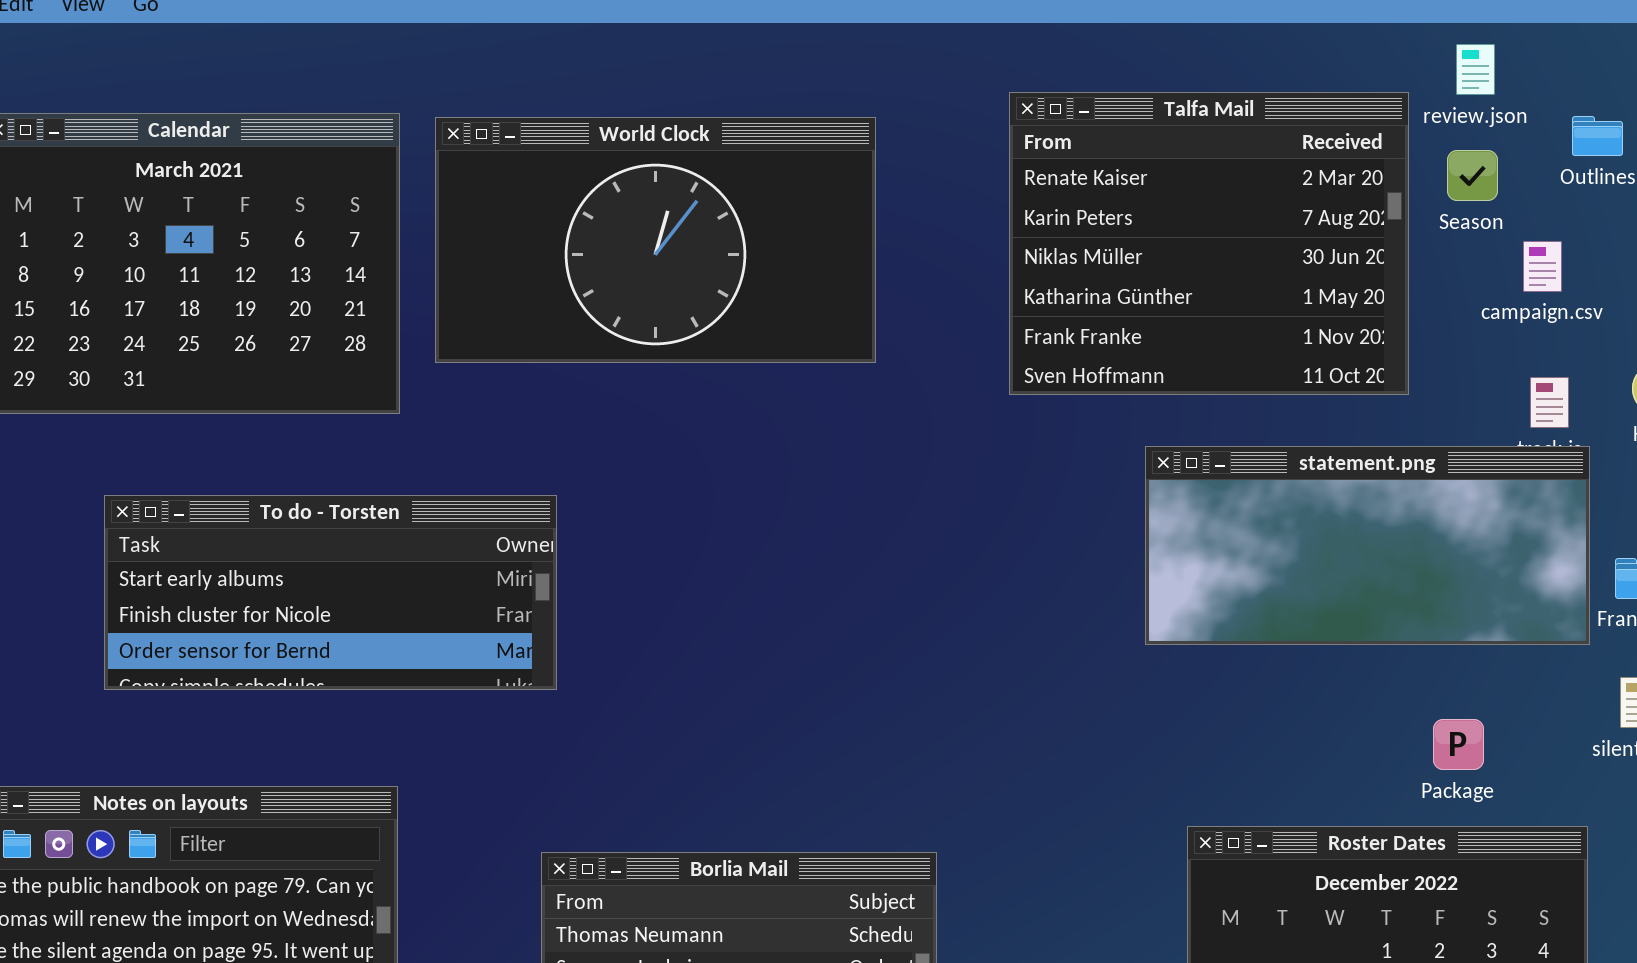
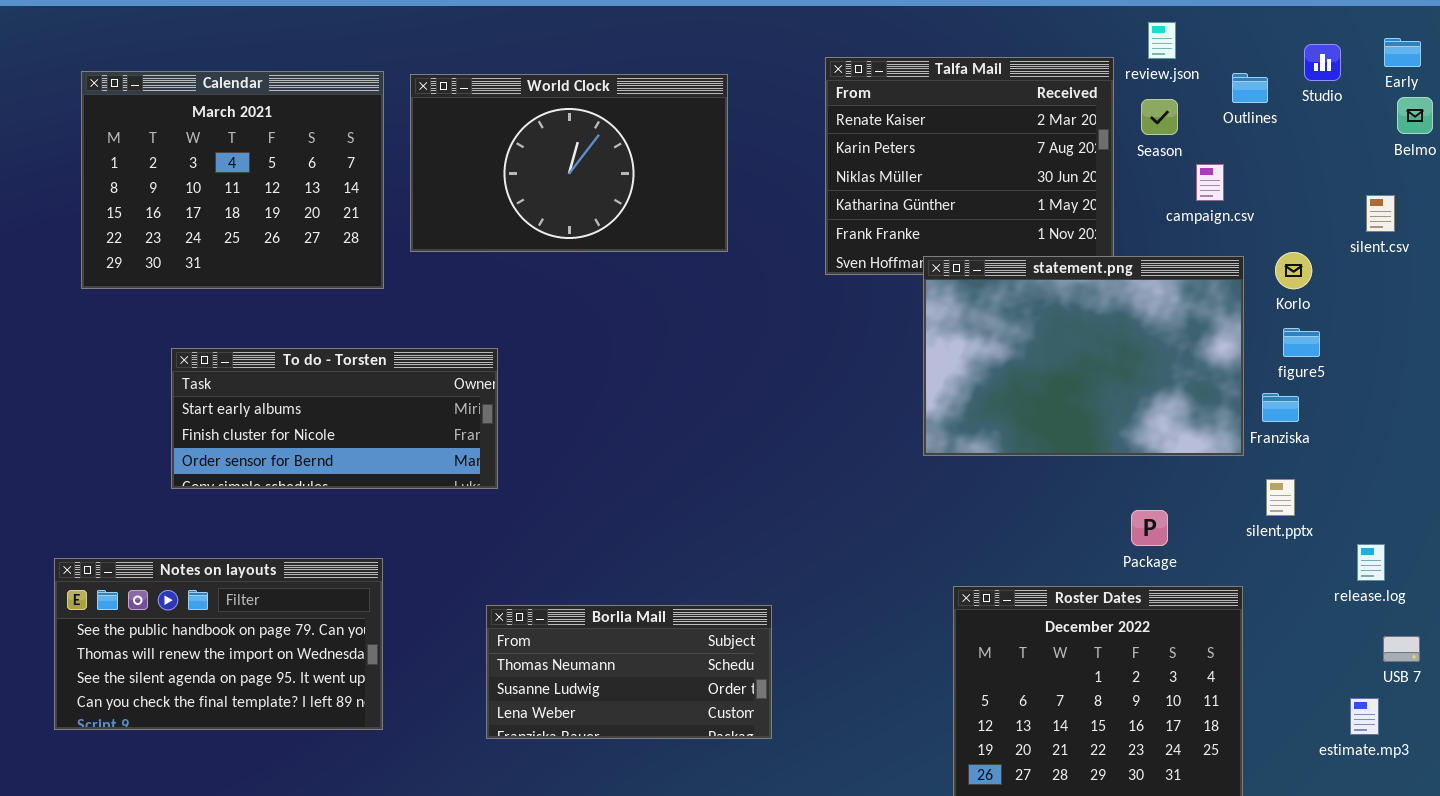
statement.png: [1145,446,1590,645] -> [923,256,1244,456], resized

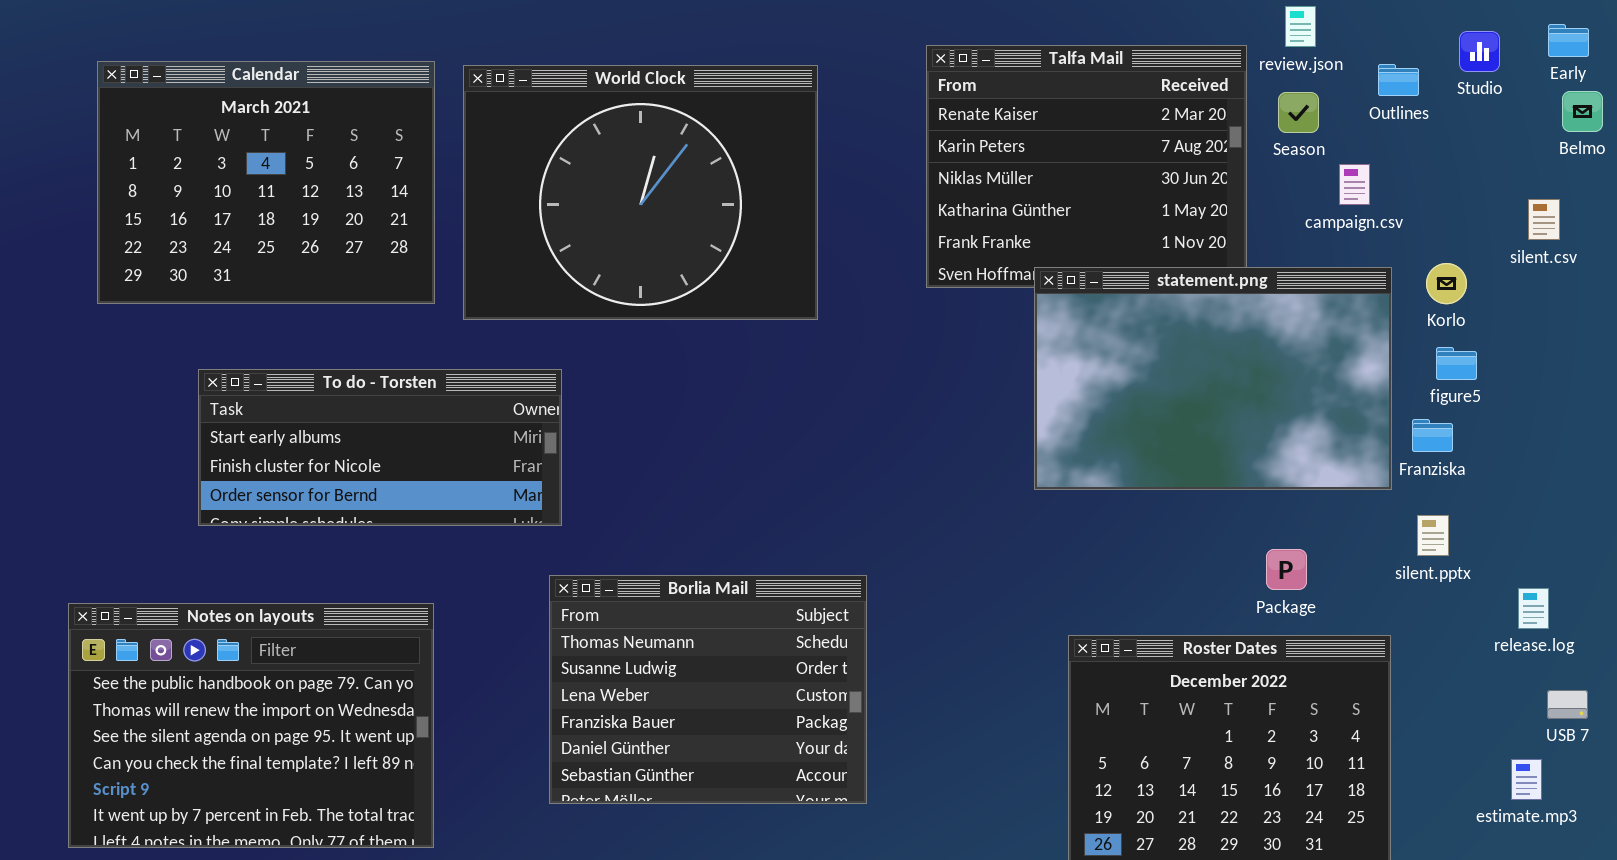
World Clock: [410,74,728,252] -> [463,65,818,320], resized
Notes on layouts: [54,558,383,730] -> [68,603,434,848], resized
Borlia Mail: [486,605,772,739] -> [549,575,867,804], resized

